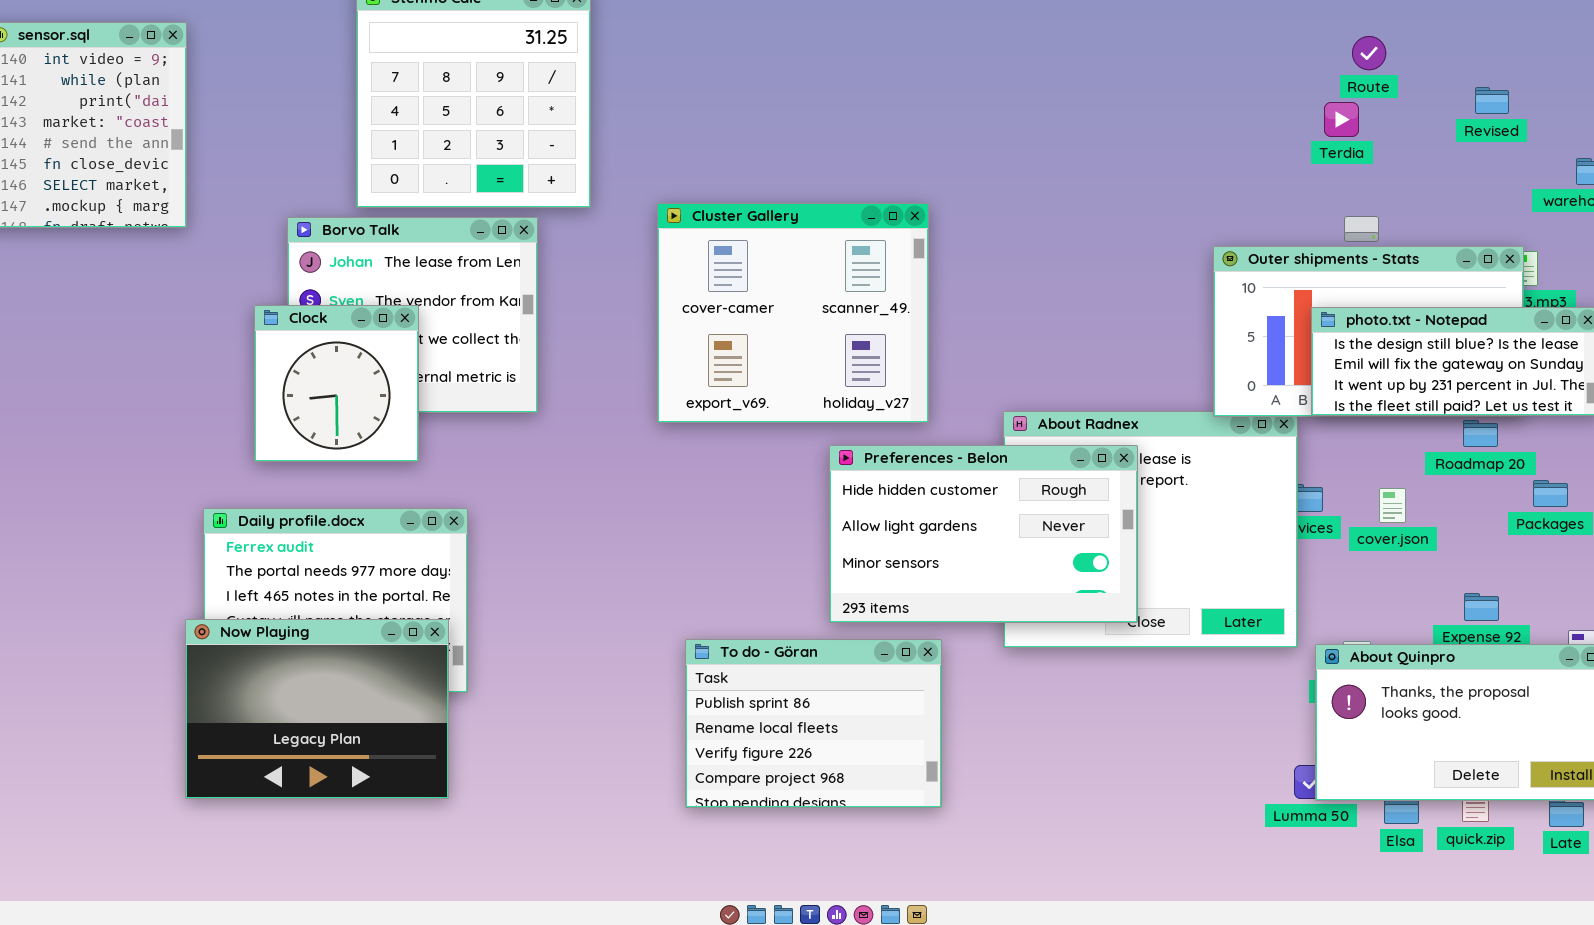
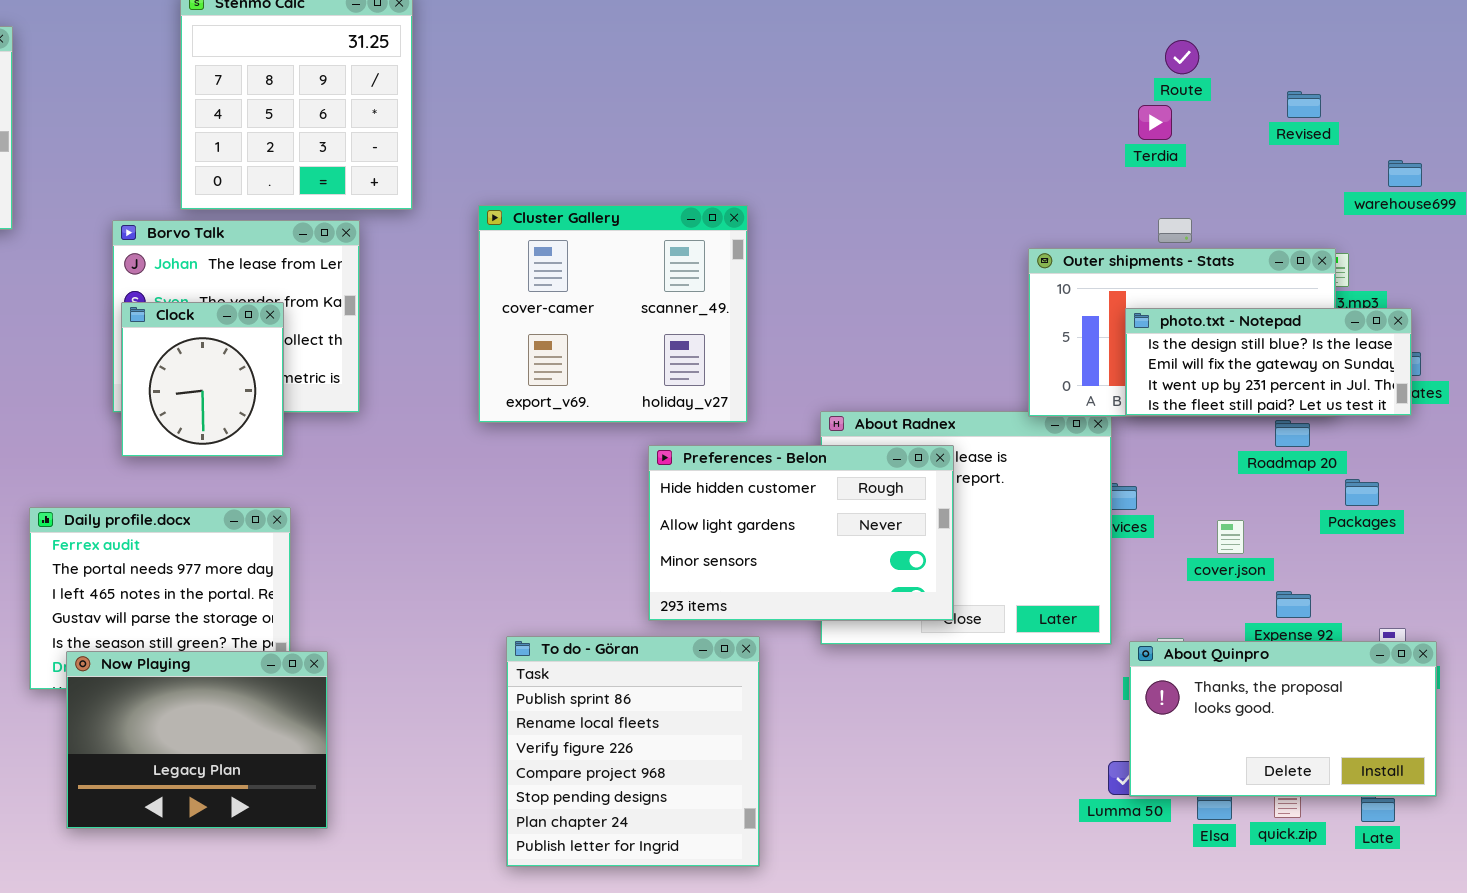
Clock: [254,305,419,462] -> [121,302,284,457], moved
cover.json: [1379,488,1406,523] -> [1217,520,1244,554], moved
Now Playing: [185,619,449,799] -> [66,651,328,829], moved
To do - Göran: [685,639,942,808] -> [506,636,760,867], resized

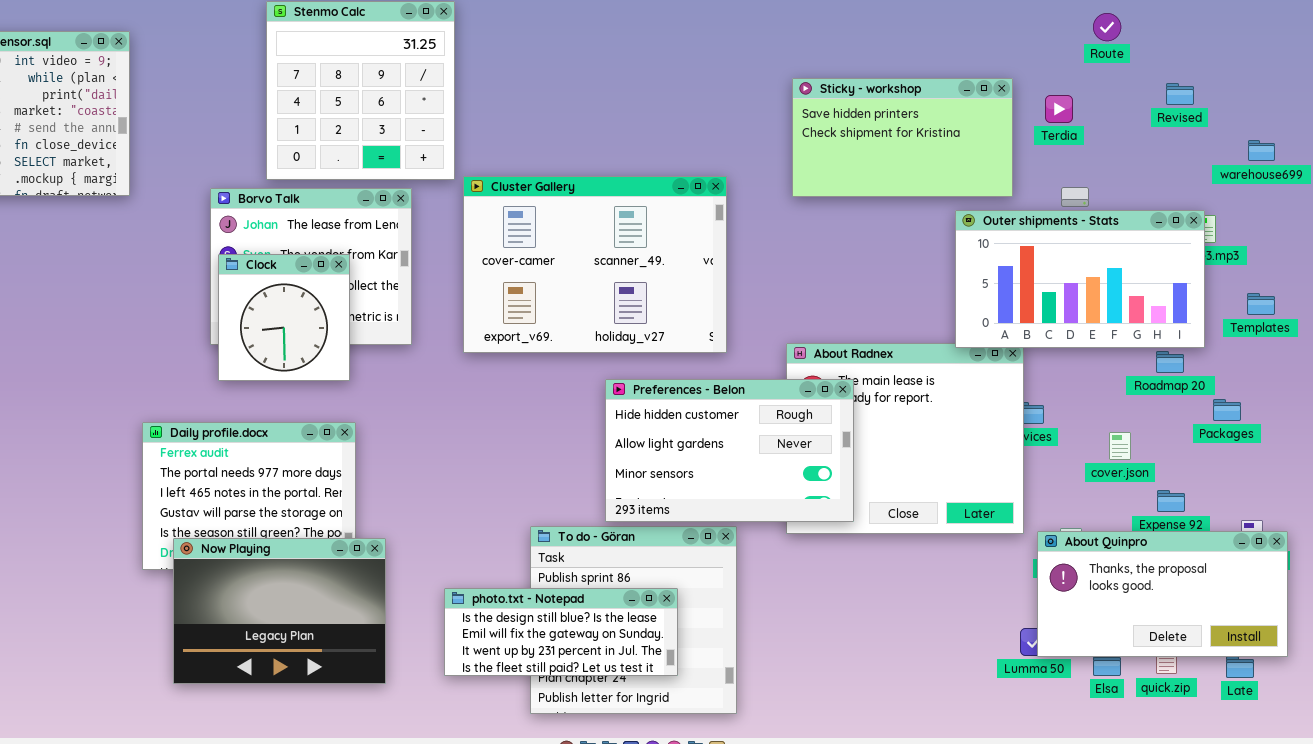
Route: [1165,40,1199,74] -> [1093,13,1121,41], moved
Sticky - workshop: none -> [792,78,1013,197], opened
Cluster Gallery: [478,205,748,423] -> [463,176,727,353], resized
photo.txt - Notepad: [1125,308,1412,416] -> [444,588,678,676], moved
Preferences - Belon: [648,445,954,621] -> [605,379,854,522], moved

